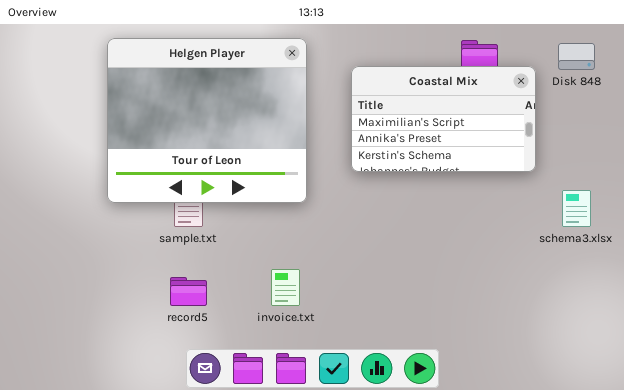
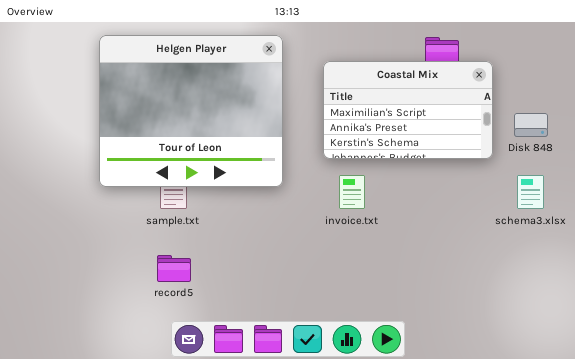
Disk 848: [558,43,595,70] -> [514,113,548,137], moved
invoice.txt: [271,269,300,306] -> [339,175,365,209], moved

